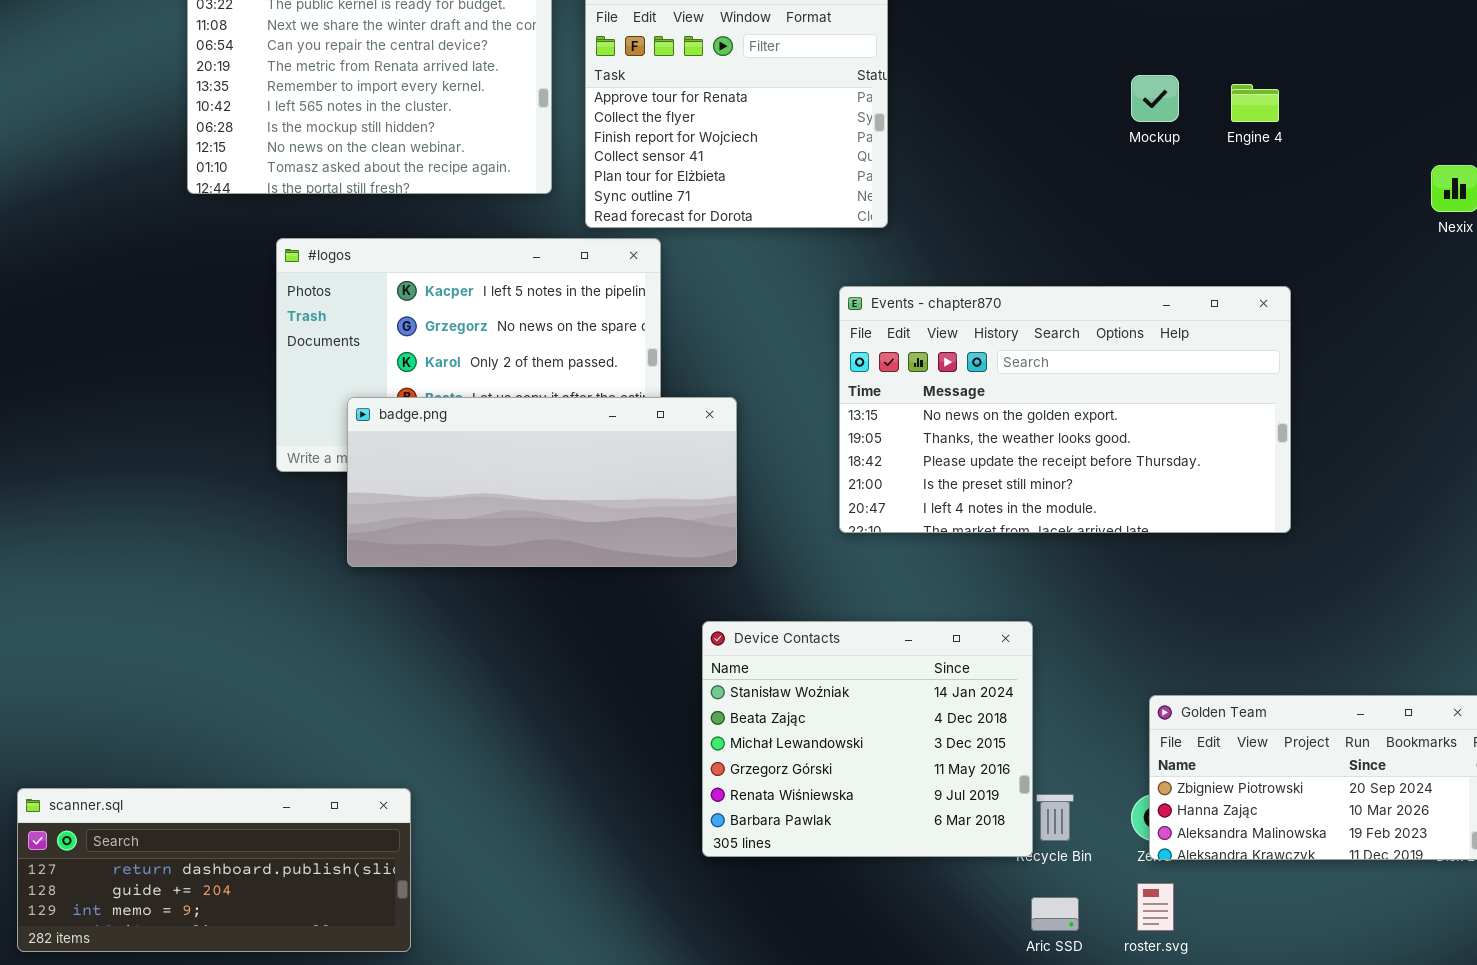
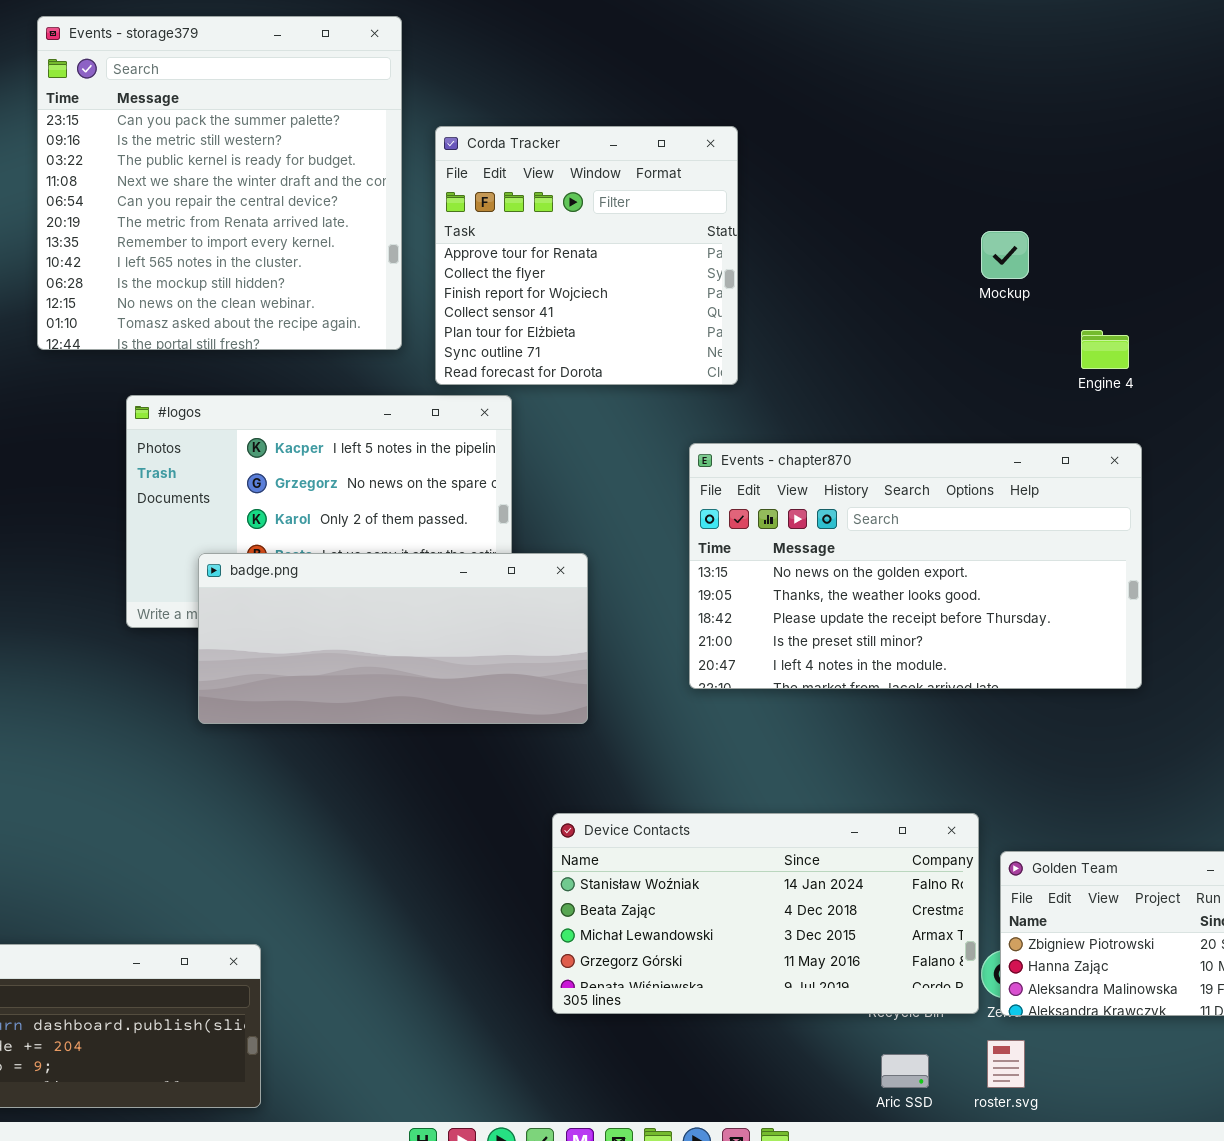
Engine 4: [1231,84,1279,122] -> [1081,330,1129,369], moved
Device Contacts: [702,621,1033,857] -> [552,813,979,1014], resized

